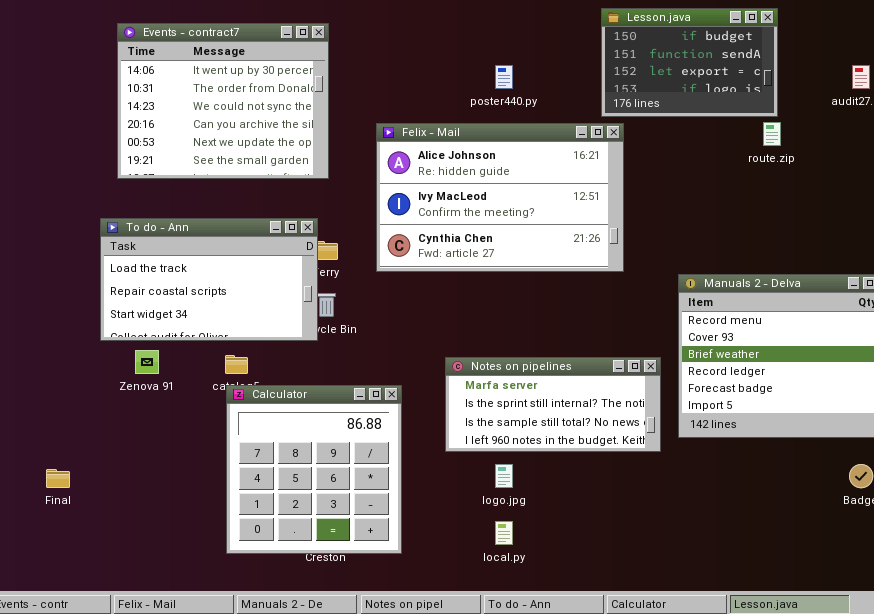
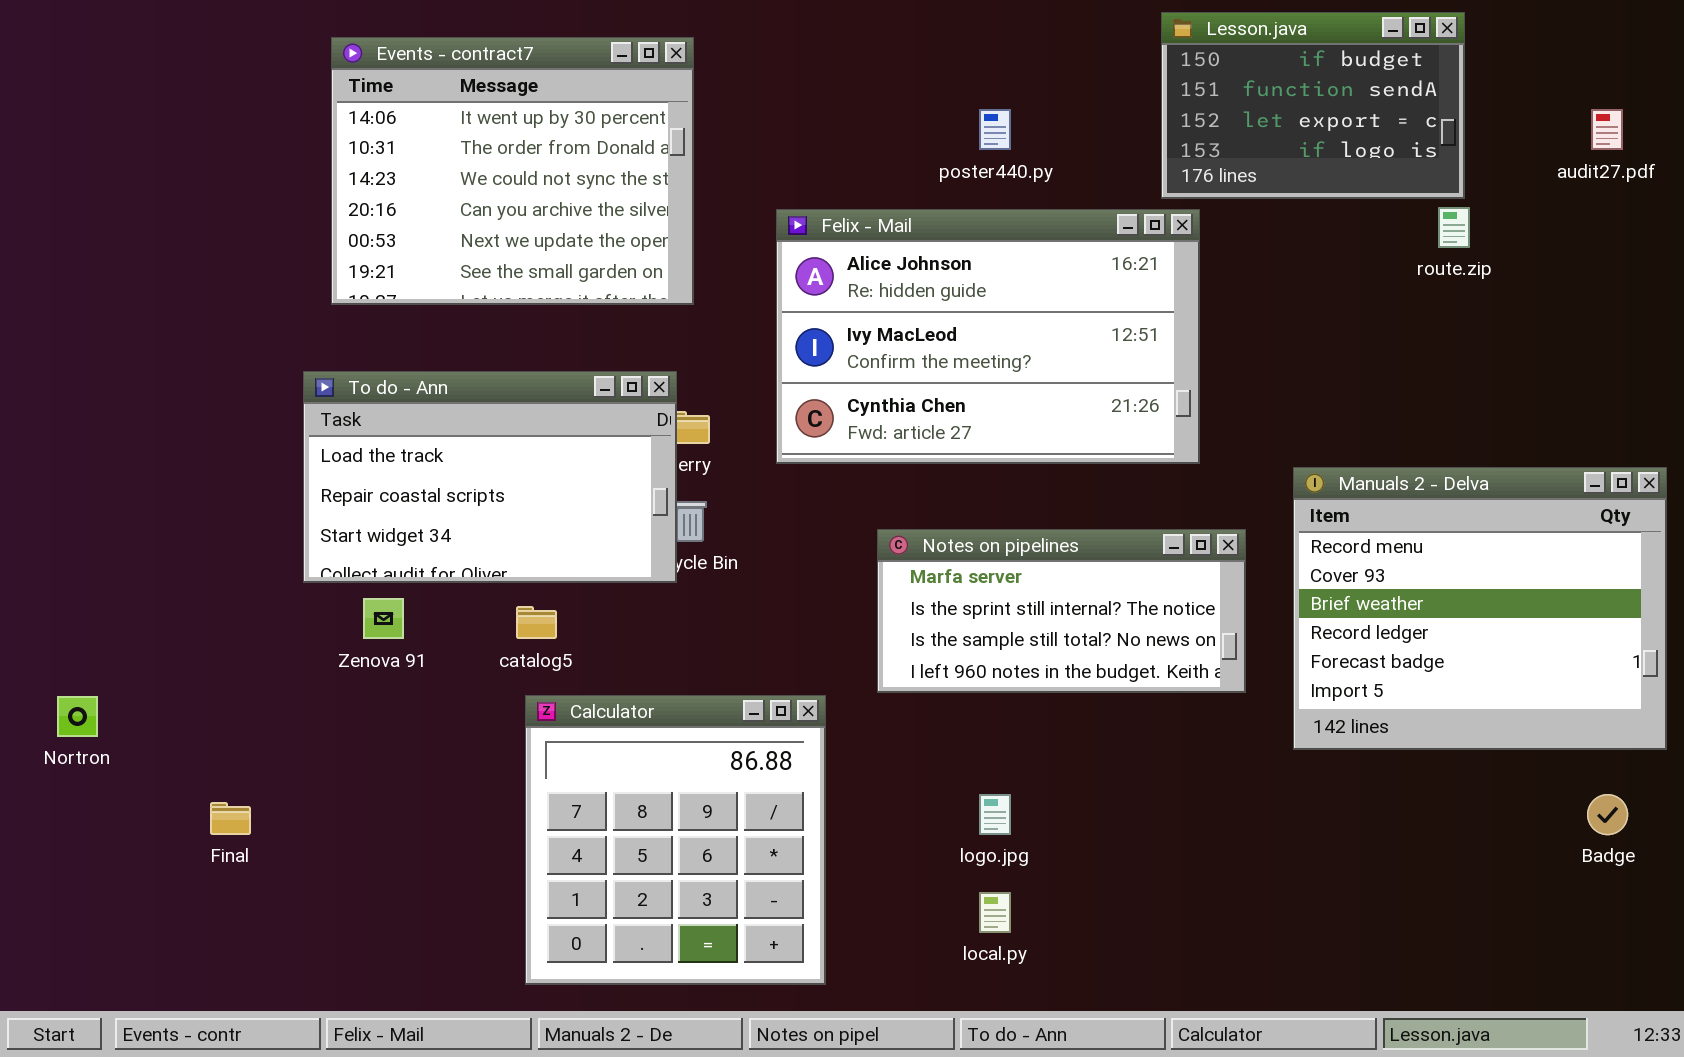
Notes on pipelines: [445,357,661,452] -> [877,529,1246,693], moved
Calculator: [226,385,402,554] -> [525,695,826,985], moved

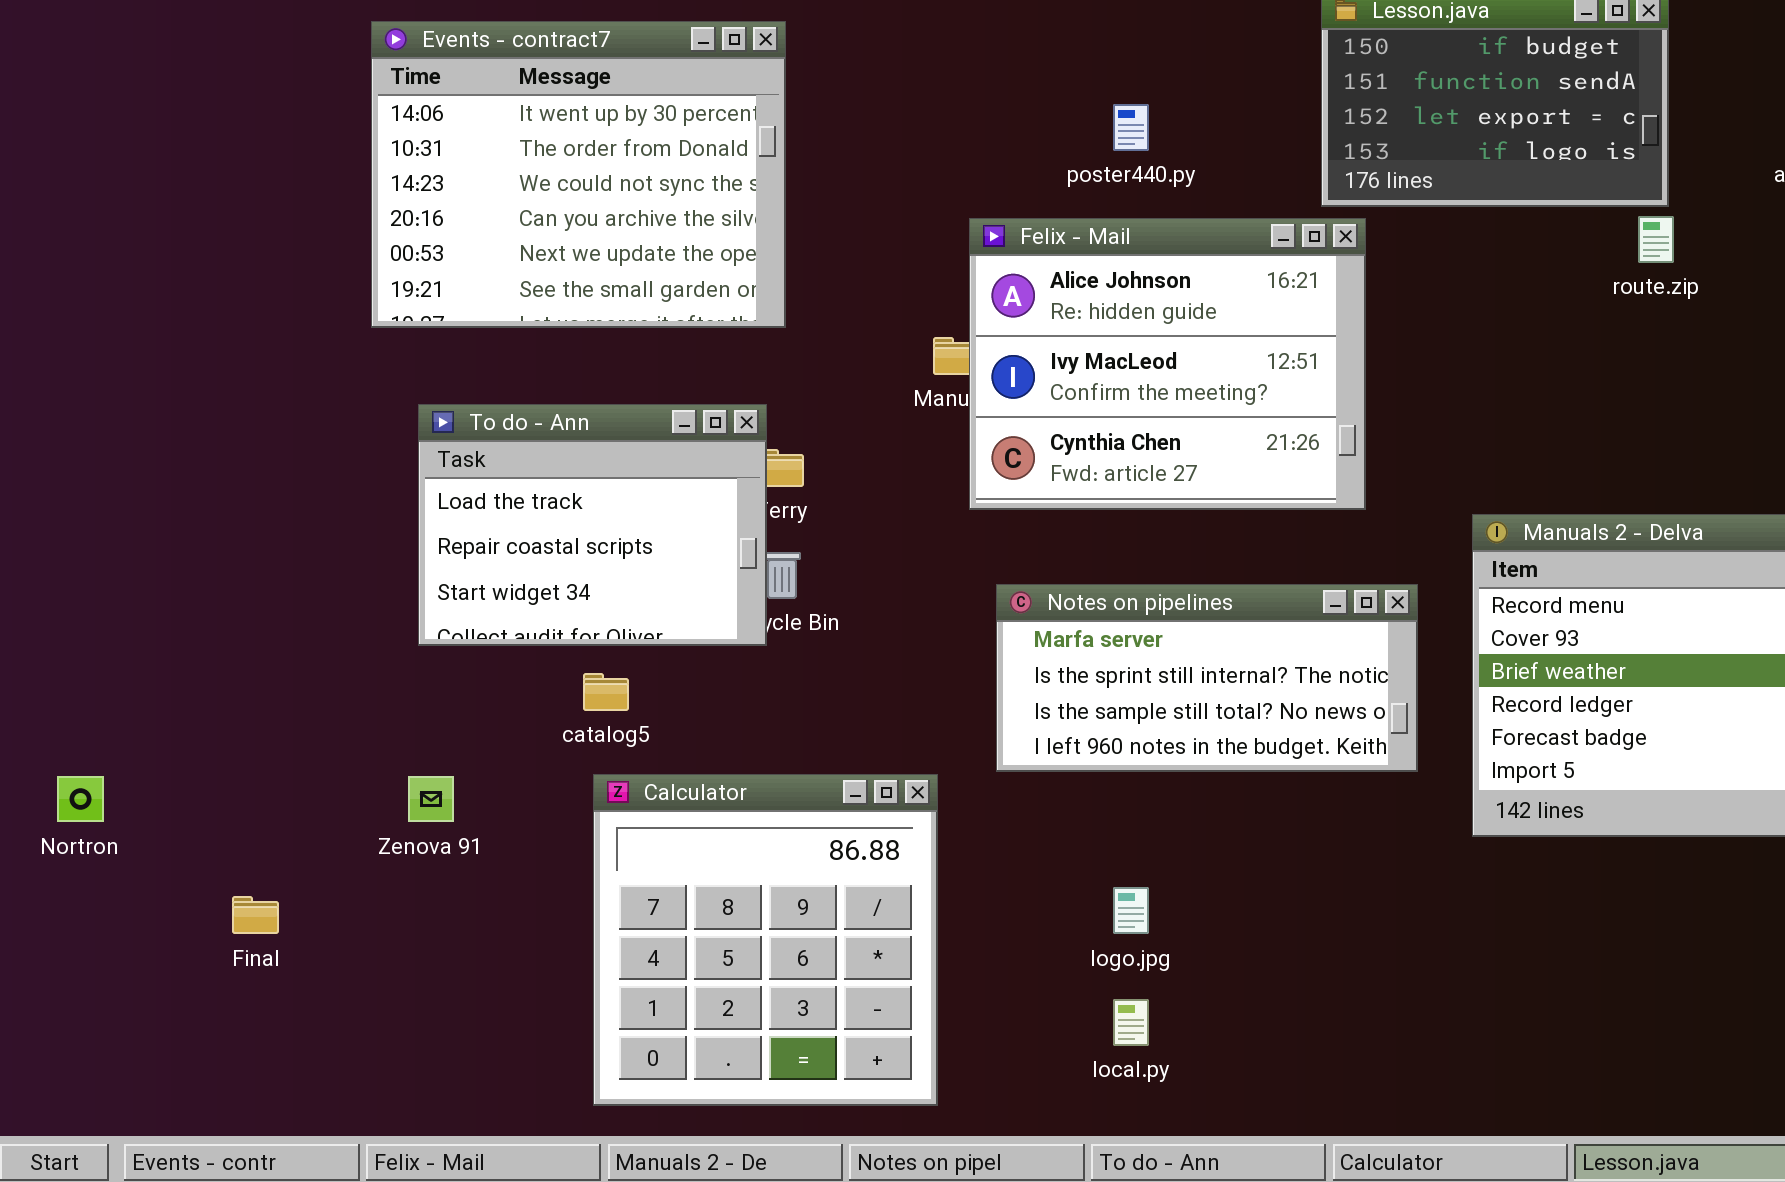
Felix - Mail: [776,209,1200,464] -> [969,218,1366,510], resized
To do - Ann: [303,371,677,583] -> [418,404,767,646], resized
Zenova 91: [363,598,404,639] -> [408,776,454,822], moved

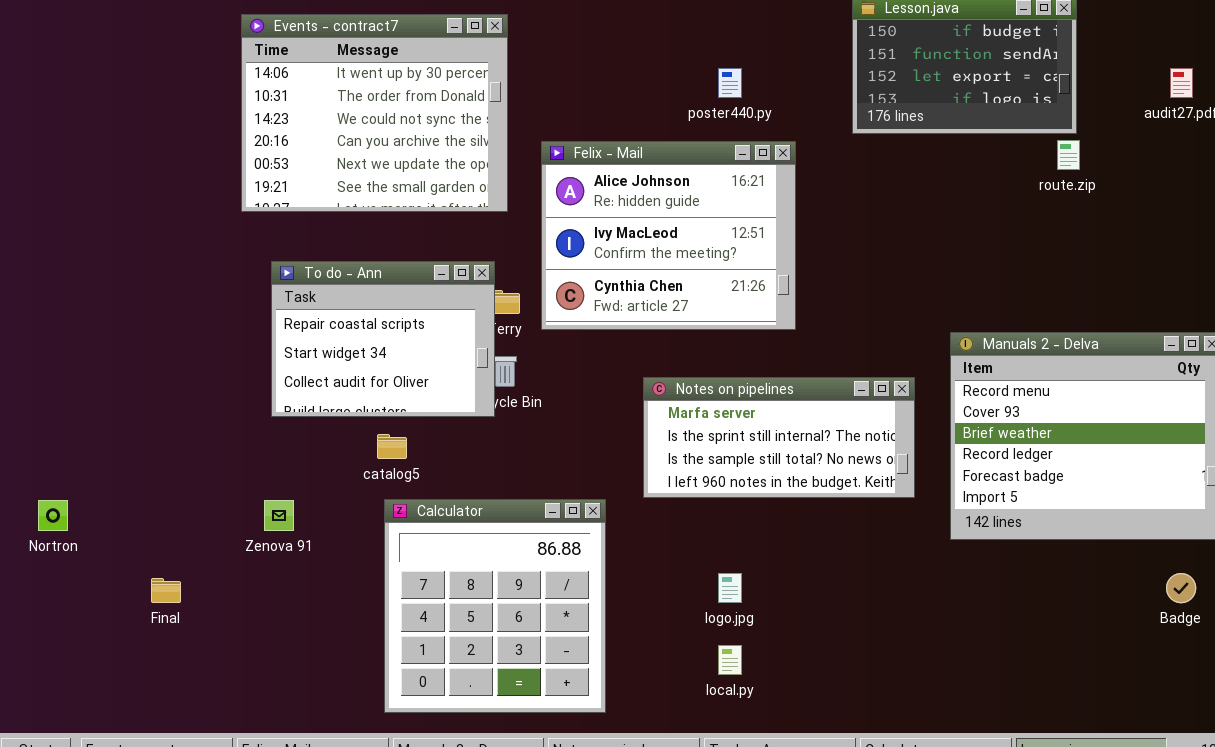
Felix - Mail: [969,218,1366,510] -> [541,141,796,330], moved
To do - Ann: [418,404,767,646] -> [271,261,495,417], scrolled down 1 row

